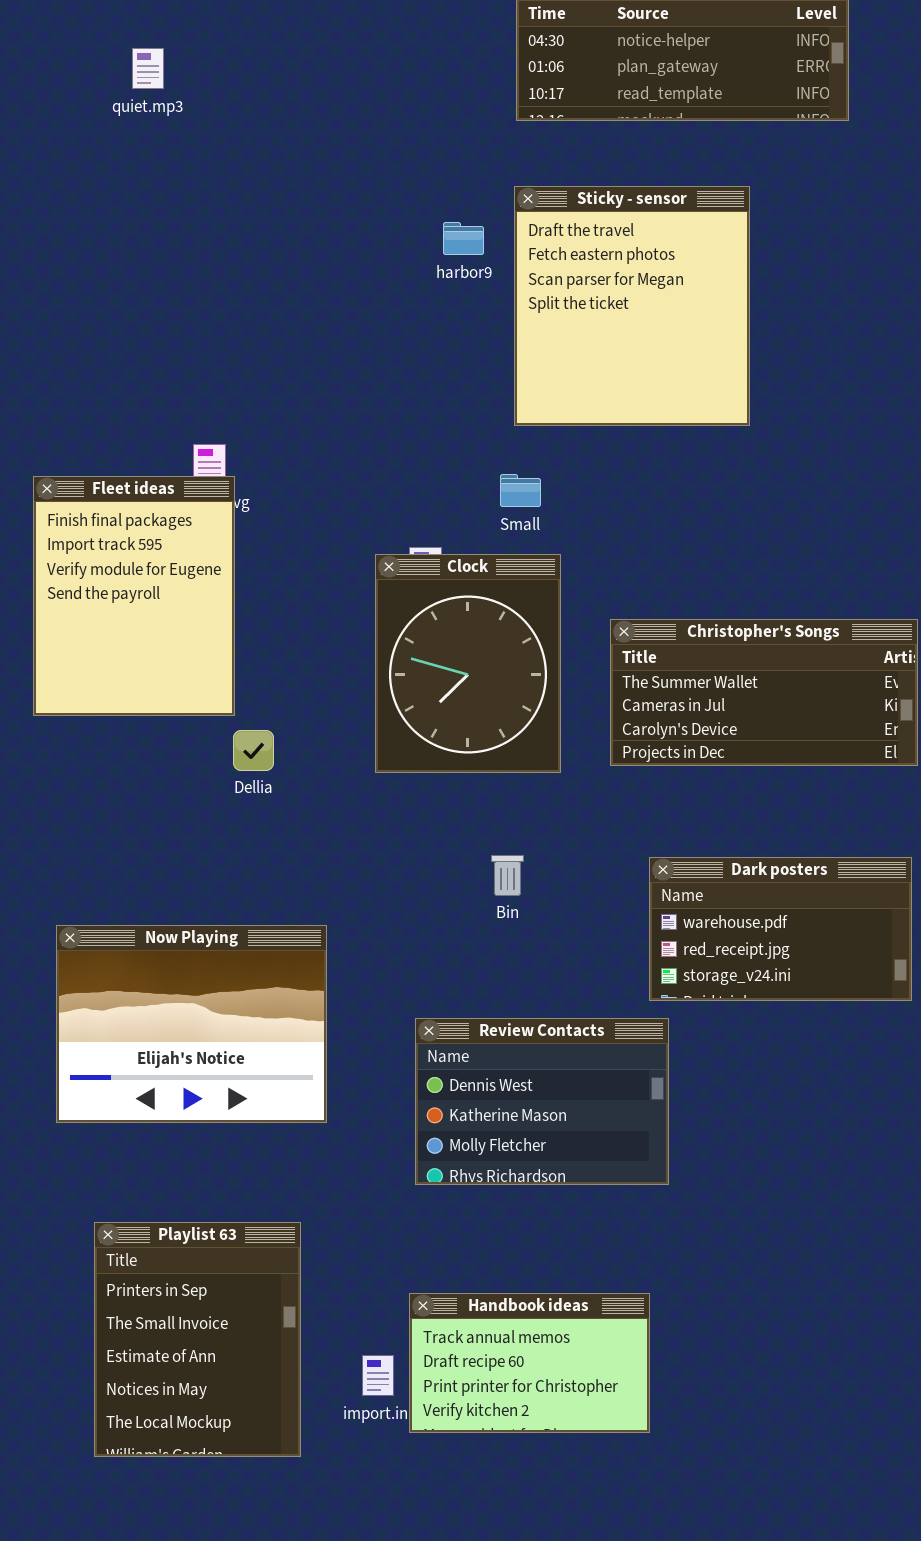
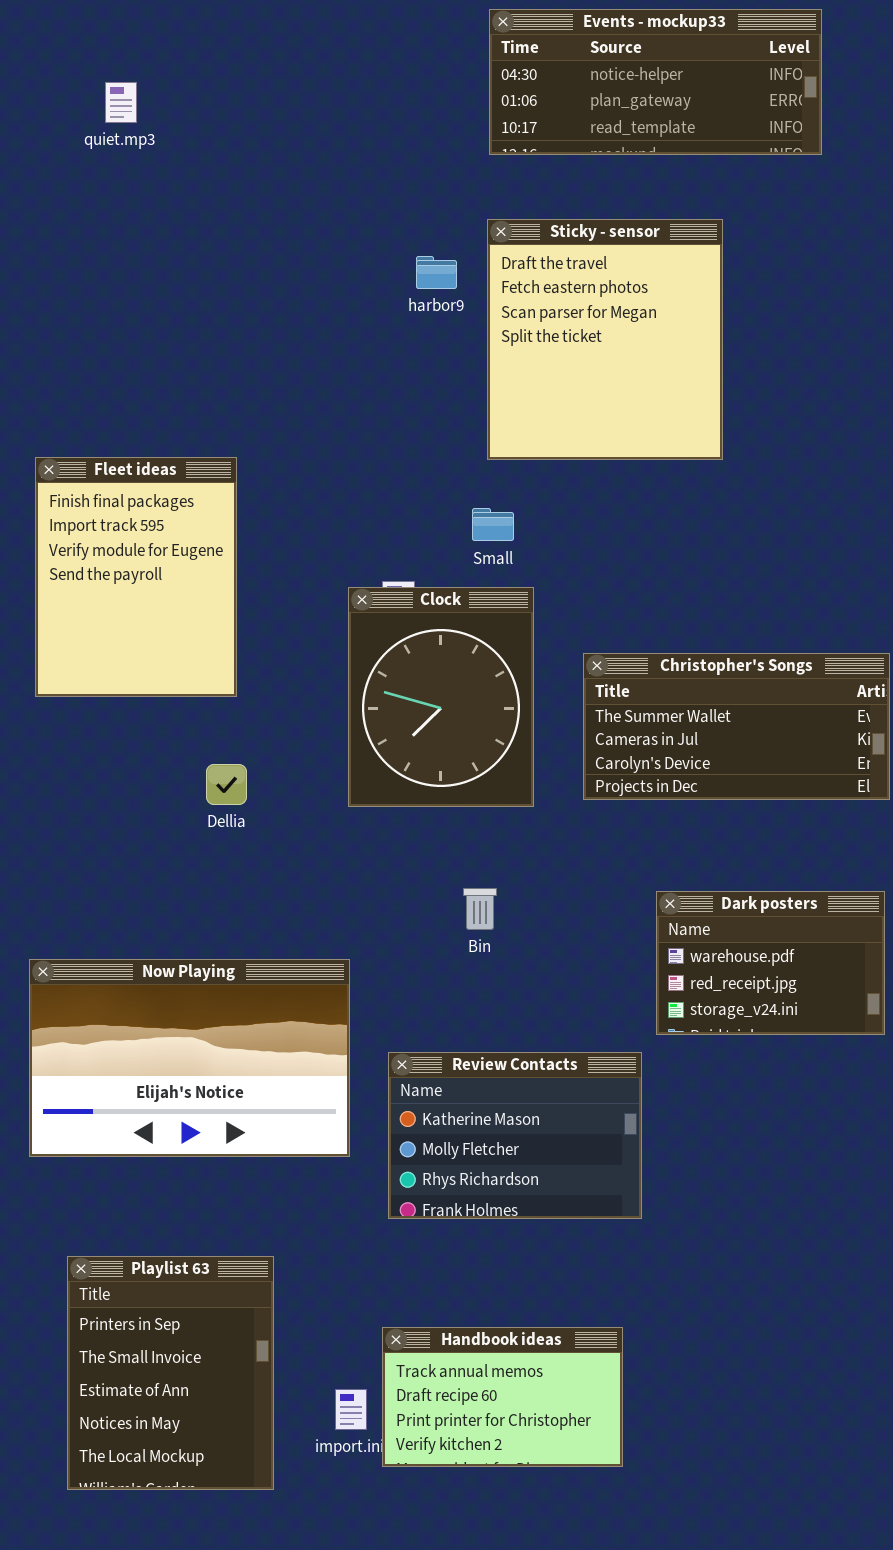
Fleet ideas: [33,476,235,716] -> [35,457,237,697], moved
Dark posters: [649,857,912,1001] -> [656,891,885,1035], resized
Now Playing: [56,925,327,1123] -> [29,959,350,1157], resized
Review Contacts: [415,1018,669,1185] -> [388,1052,642,1219], scrolled down 1 row

